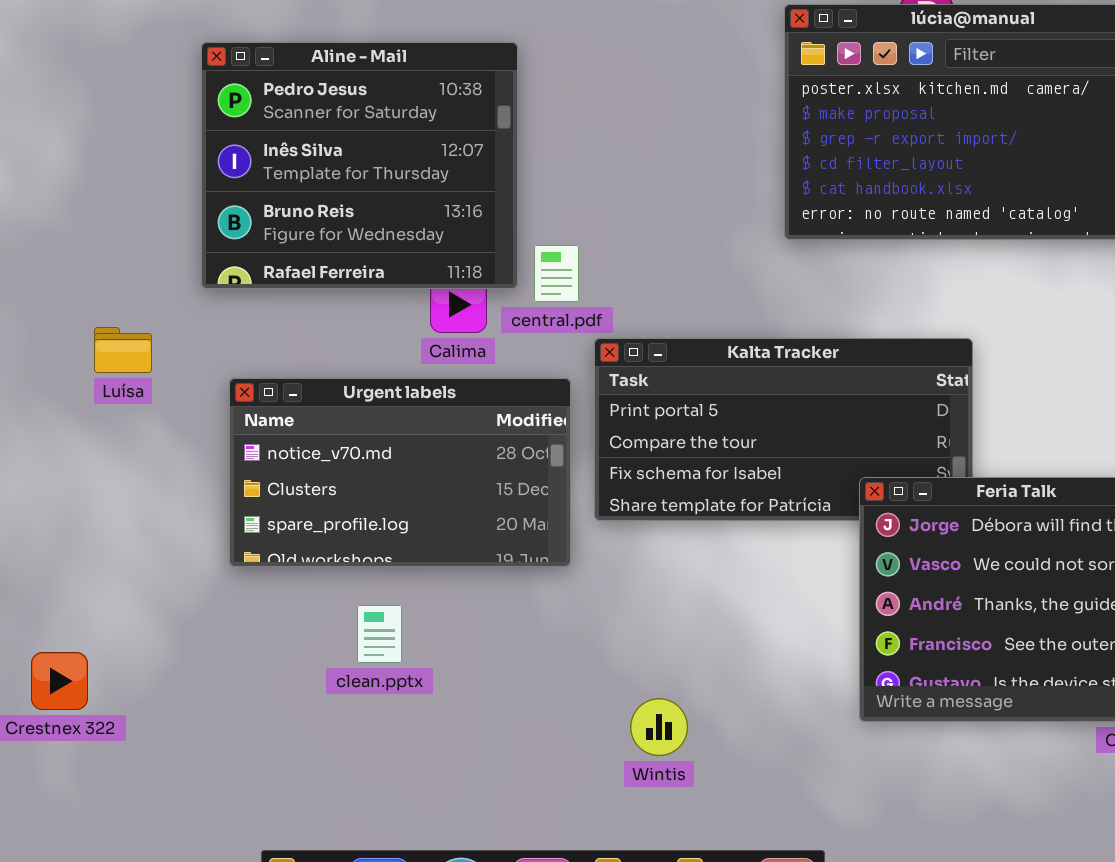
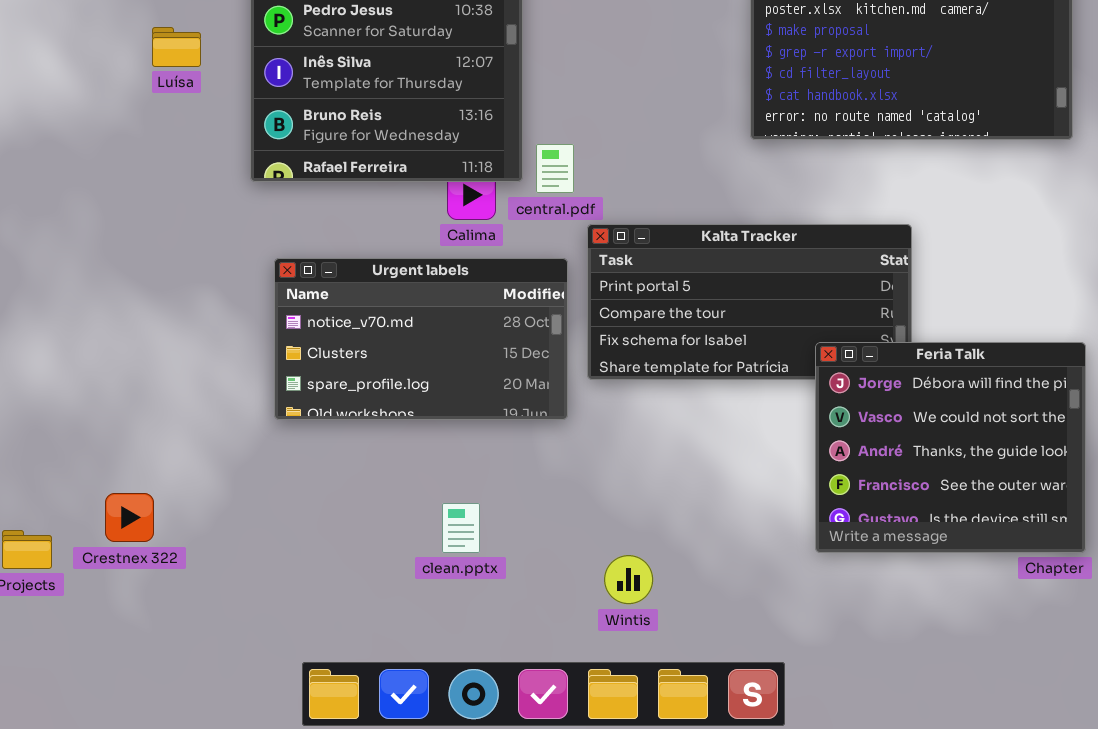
Luísa: [94,327,152,373] -> [152,27,201,67], moved
clean.pptx: [357,605,402,663] -> [442,503,480,553], moved
Wintis: [630,698,688,756] -> [604,555,653,604], moved

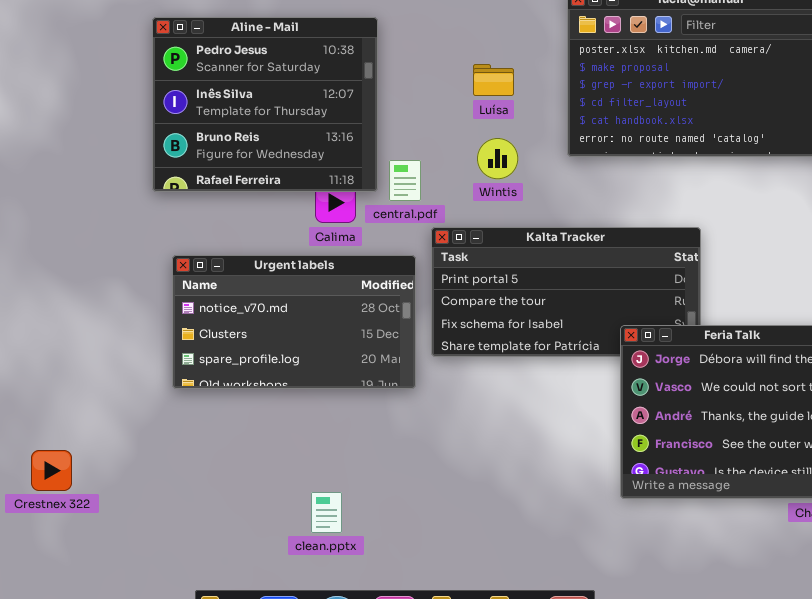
Luísa: [152,27,201,67] -> [473,64,514,96], moved
clean.pptx: [442,503,480,553] -> [311,492,342,533], moved
Wintis: [604,555,653,604] -> [477,138,518,179], moved

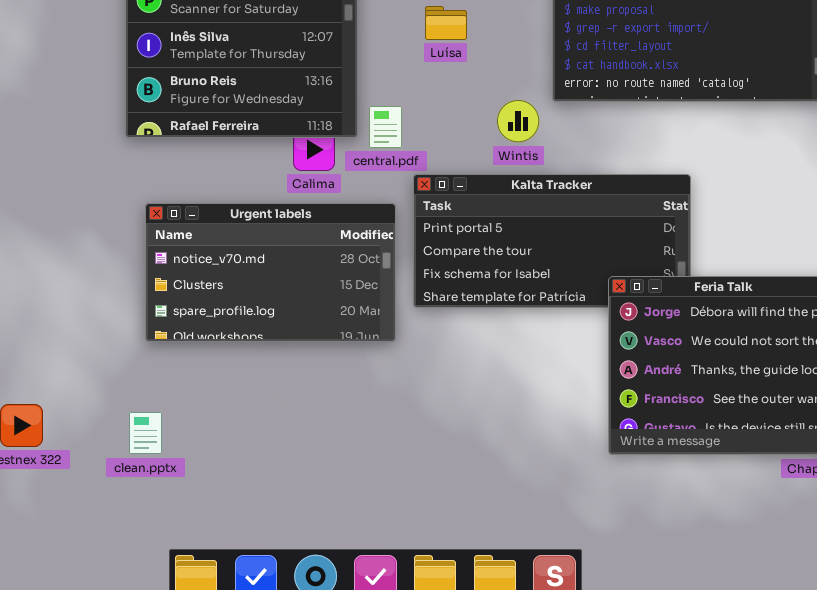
Luísa: [473,64,514,96] -> [425,6,467,40], moved
Wintis: [477,138,518,179] -> [497,100,539,142], moved
clean.pptx: [311,492,342,533] -> [129,412,162,454], moved

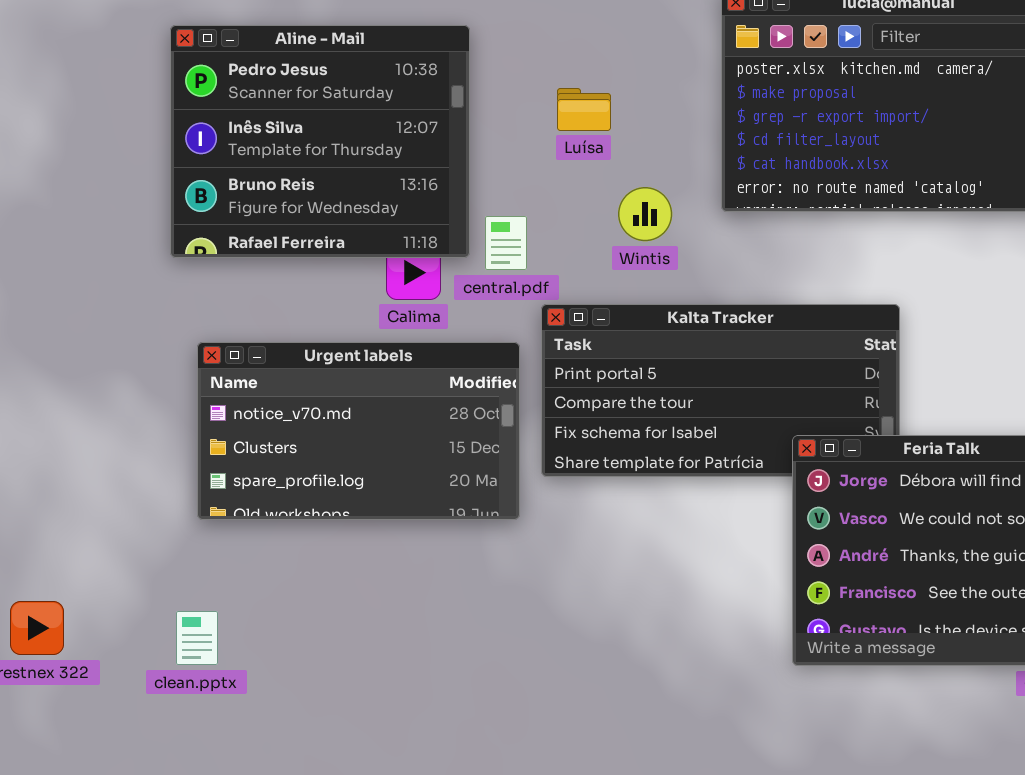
Wintis: [497,100,539,142] -> [618,187,672,241], moved

